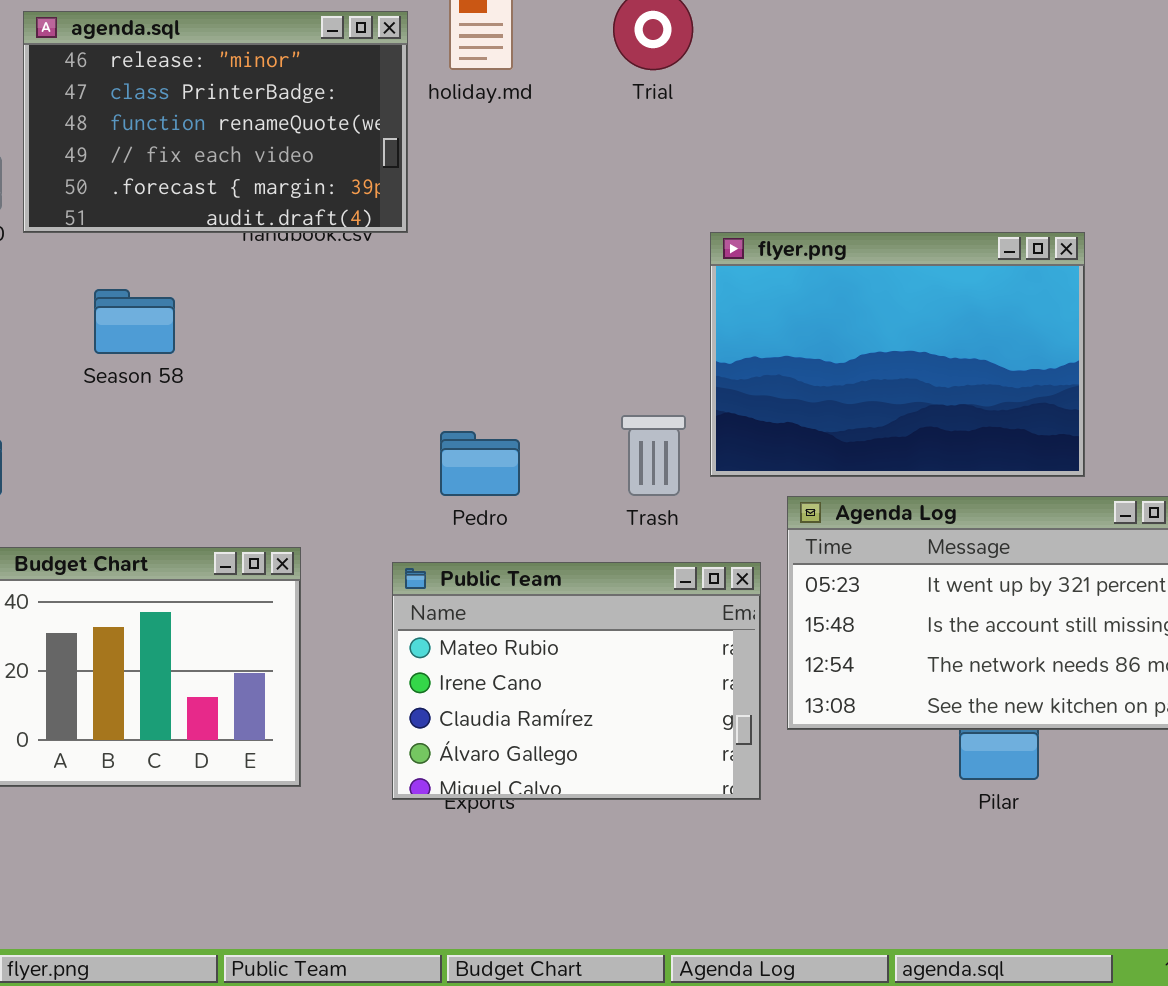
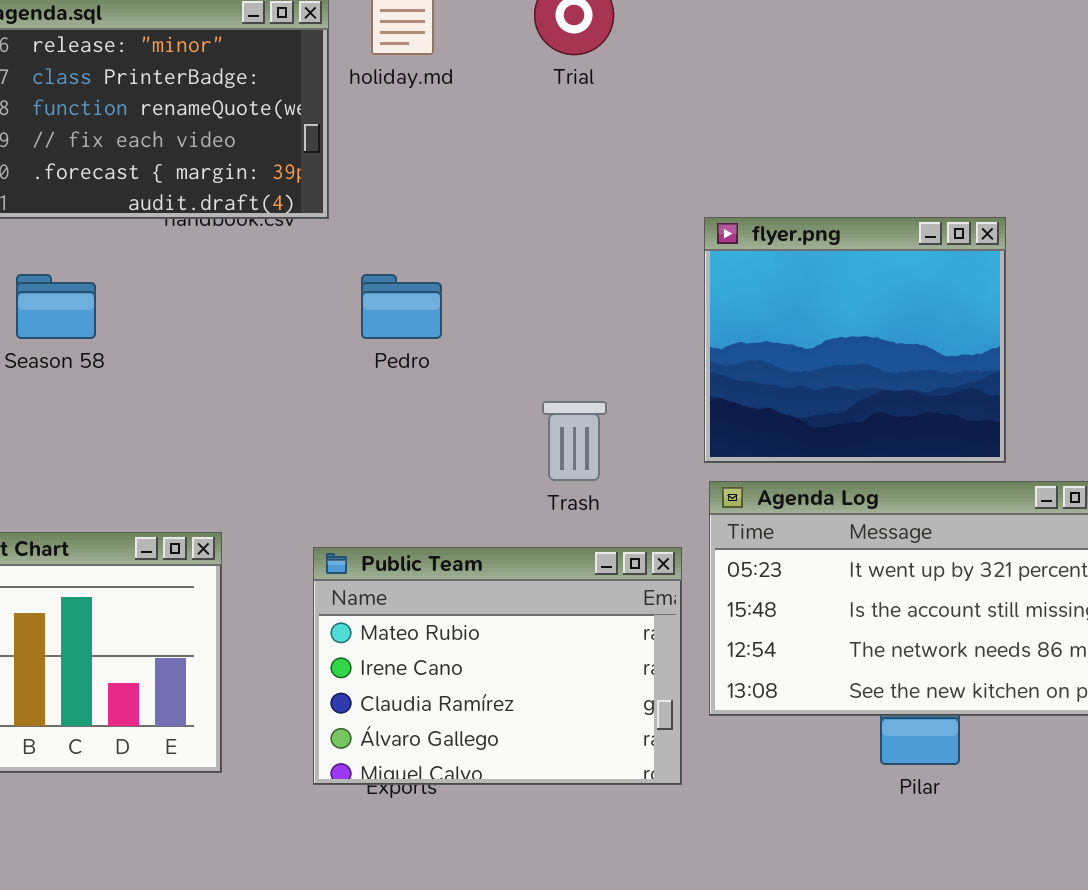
flyer.png: [710,232,1085,477] -> [704,217,1006,463], resized
Pedro: [440,431,520,496] -> [361,274,442,339], moved

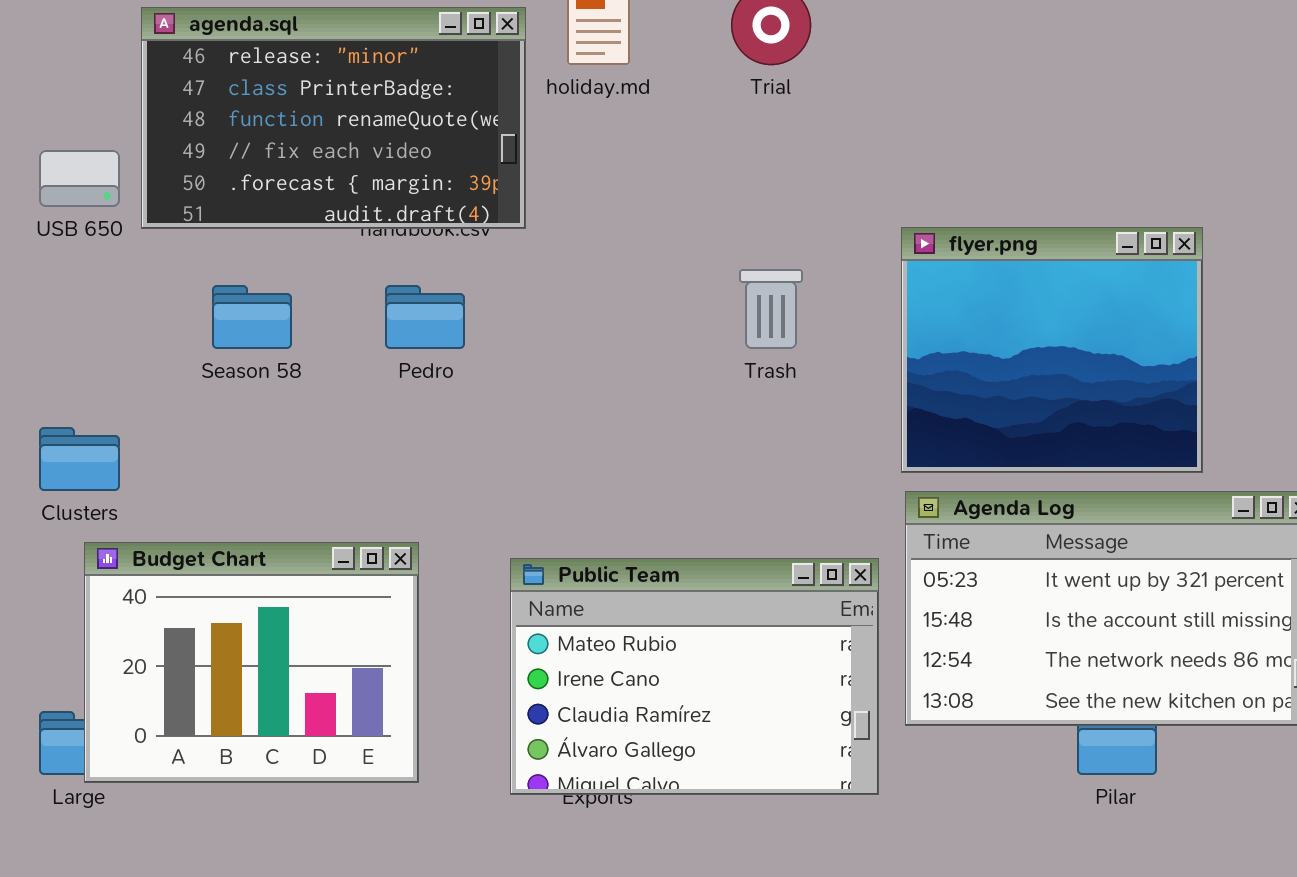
Pedro: [361,274,442,339] -> [385,285,465,349], moved
Trash: [542,401,607,481] -> [739,269,803,349], moved

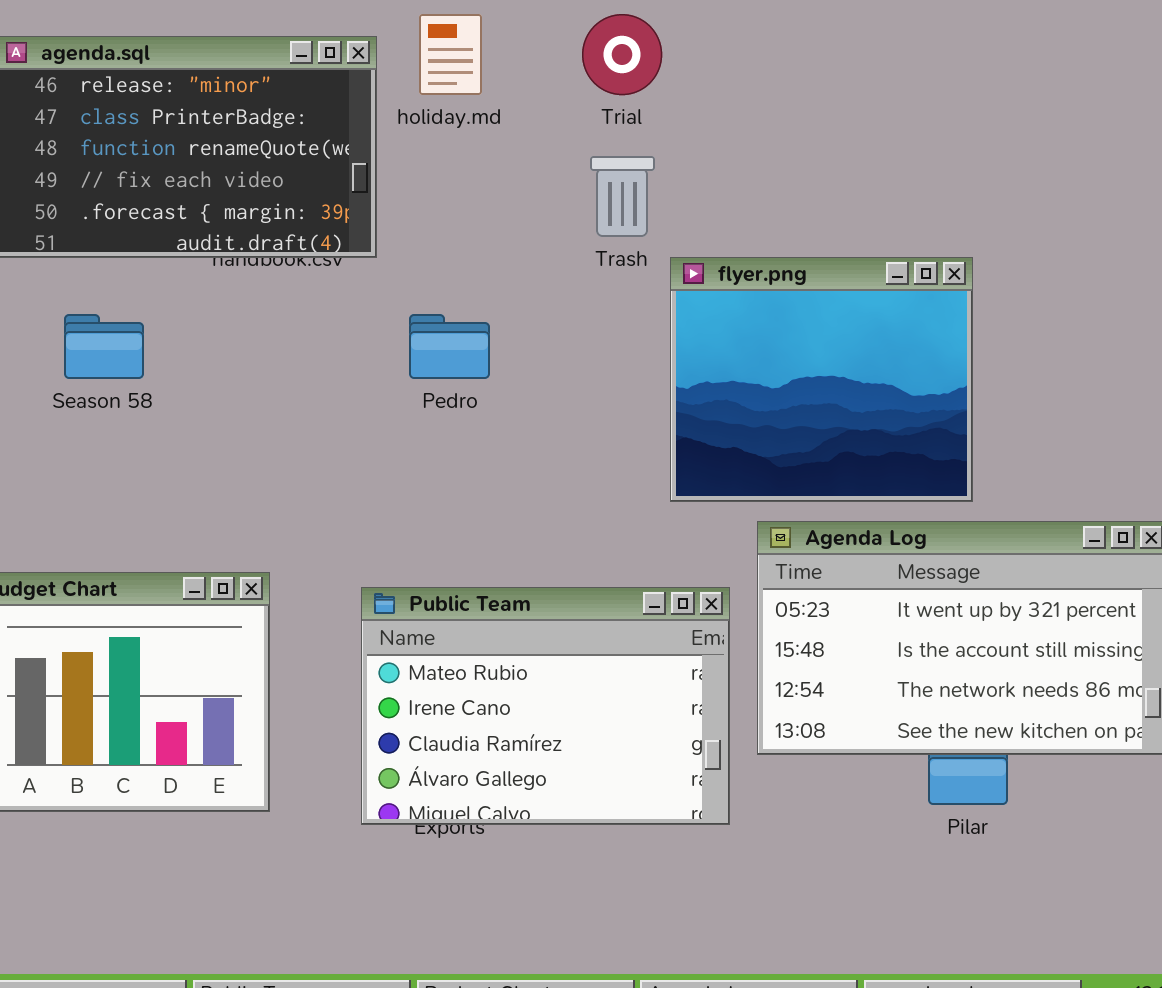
flyer.png: [901,227,1203,473] -> [670,257,973,502], moved
Trash: [739,269,803,349] -> [590,156,655,237], moved
Pedro: [385,285,465,349] -> [409,314,490,379], moved

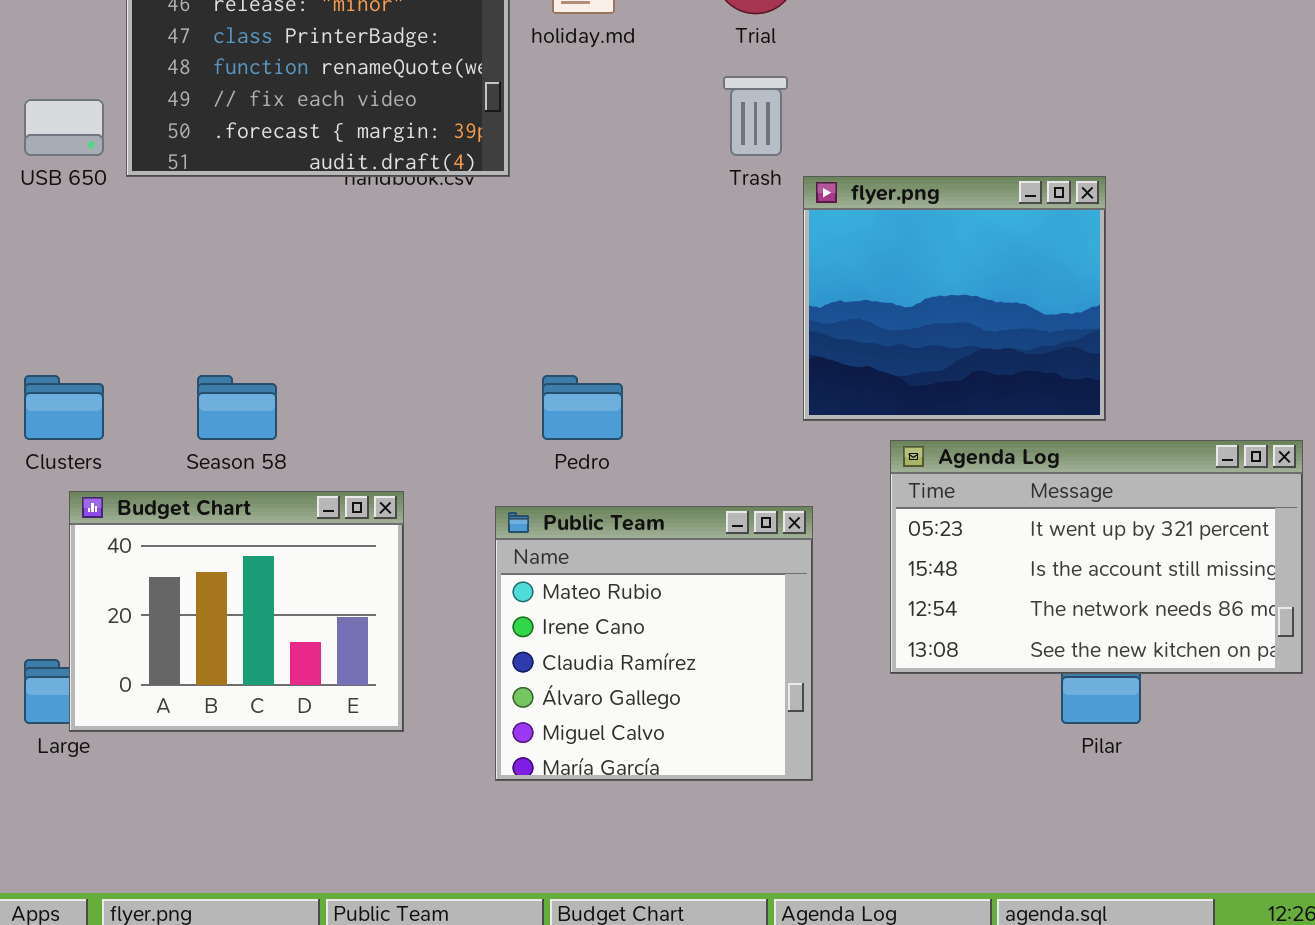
Season 58: [64,314,144,379] -> [197,375,277,440], moved
Pedro: [409,314,490,379] -> [542,375,623,440], moved
Public Team: [361,587,730,825] -> [495,506,813,781], resized

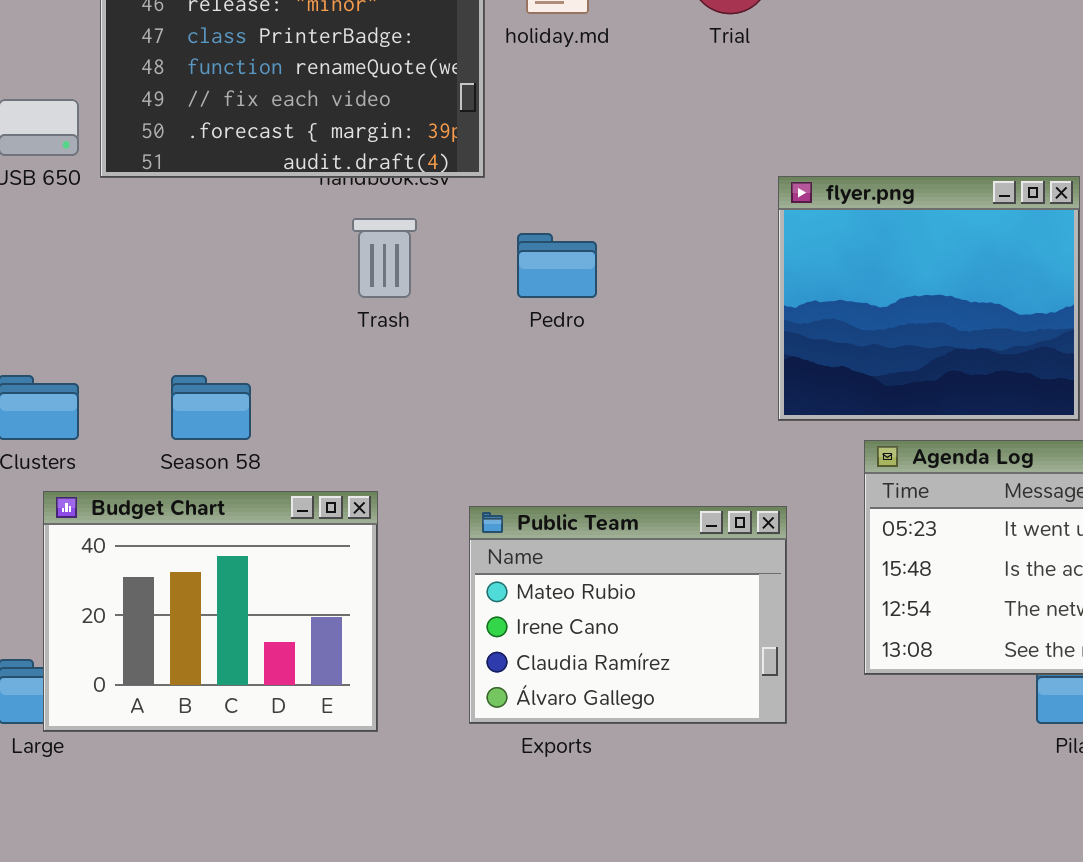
Trash: [723,76,788,156] -> [352,218,417,298], moved
Pedro: [542,375,623,440] -> [517,233,597,298], moved
Public Team: [495,506,813,781] -> [469,506,787,724], resized

